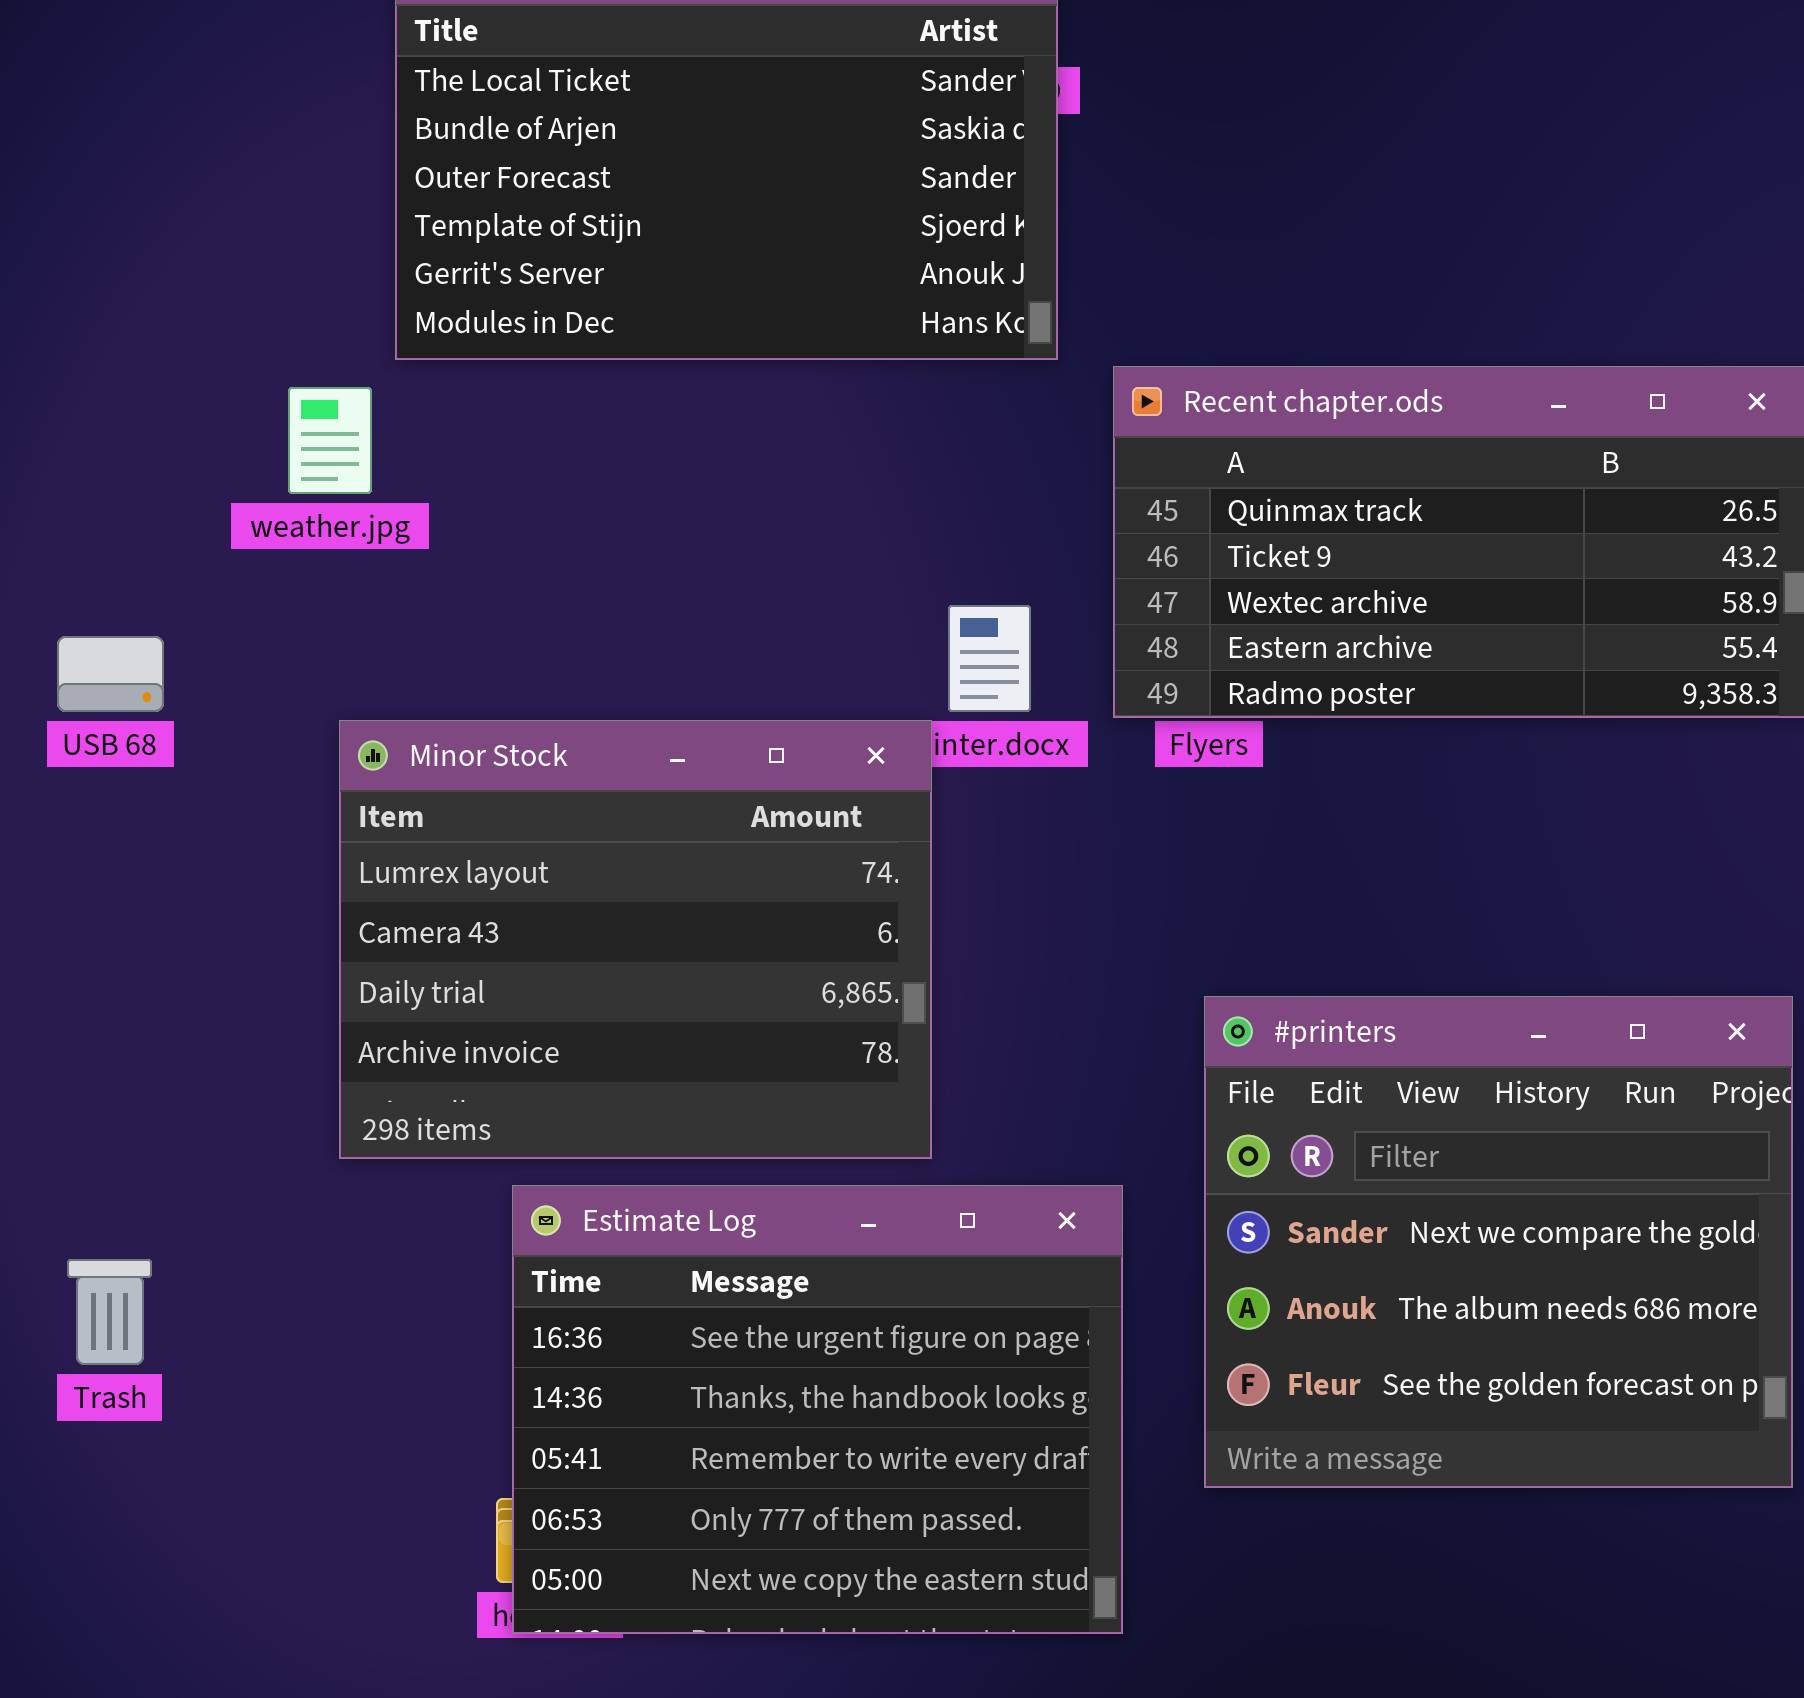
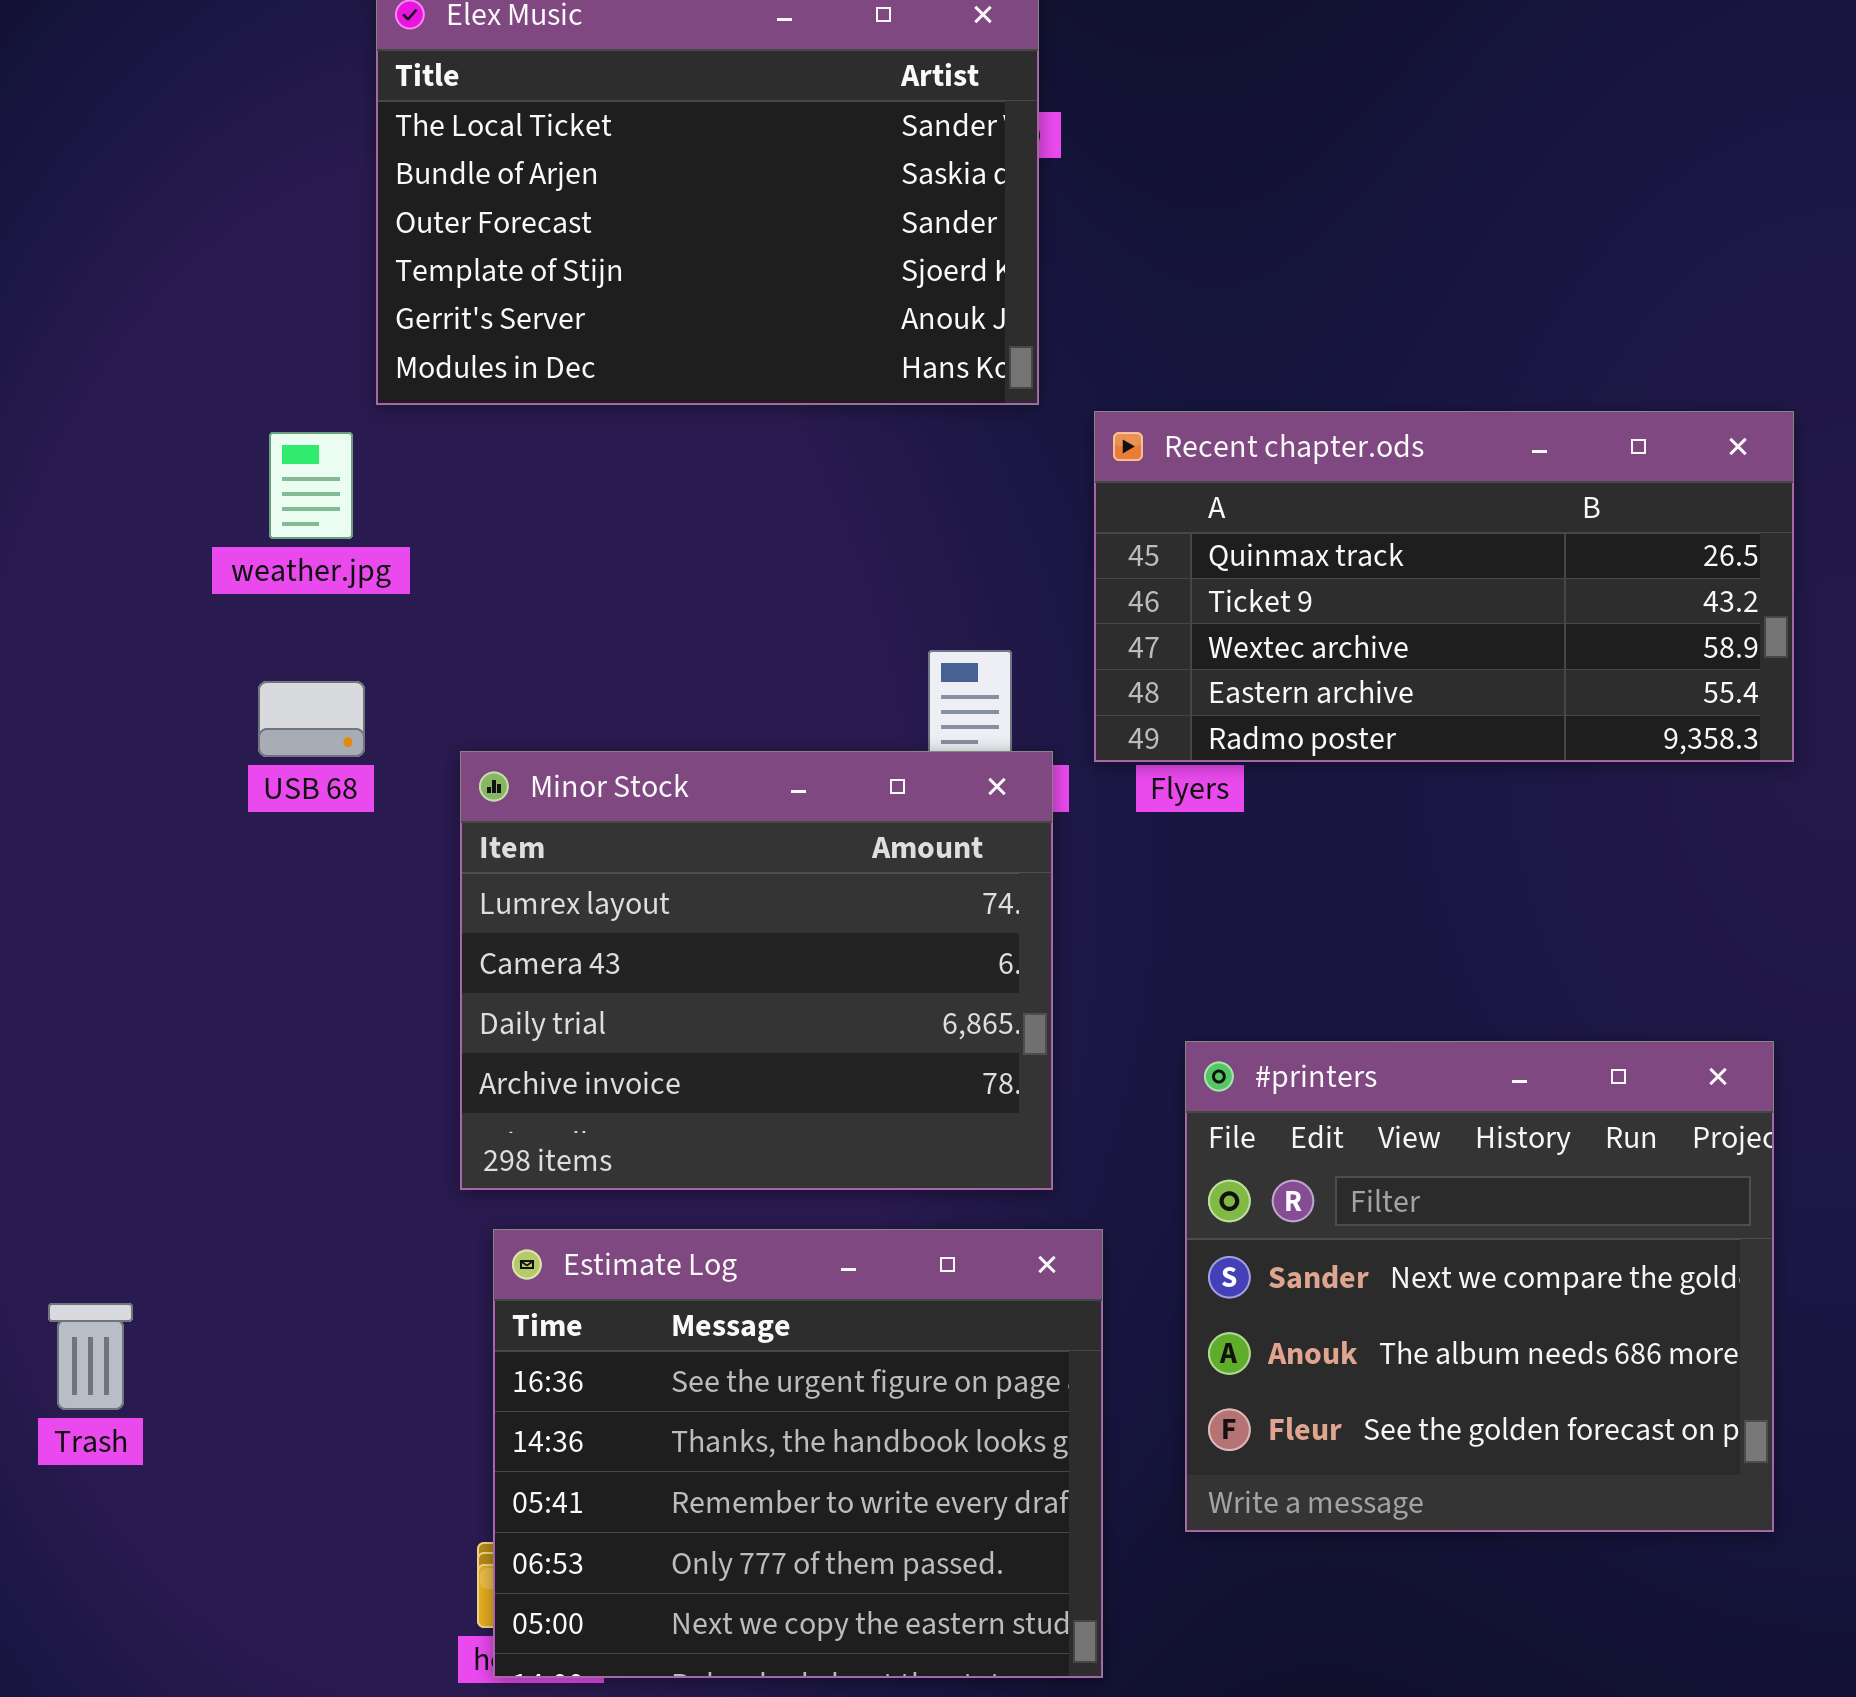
USB 68: [57,636,164,712] -> [258,681,365,757], moved
Minor Stock: [339,720,932,1159] -> [460,751,1053,1190], moved

